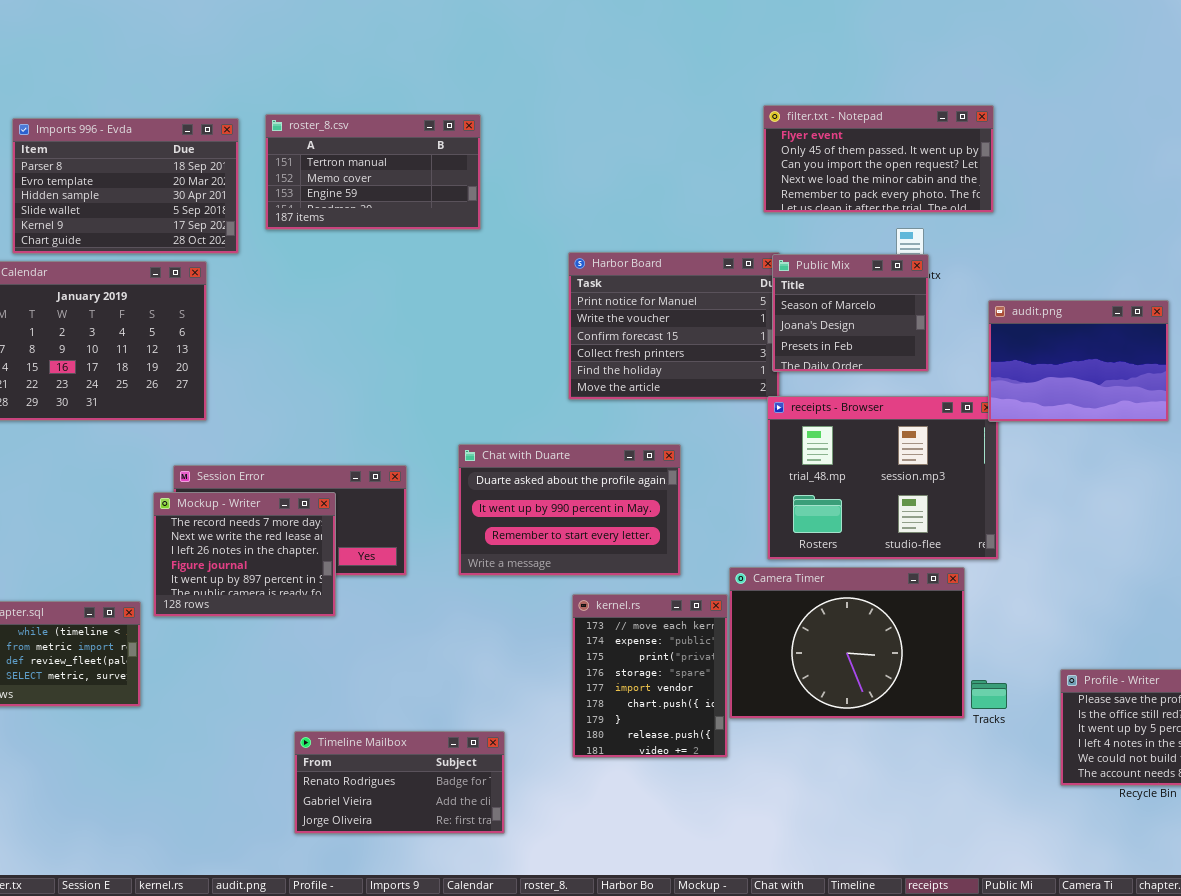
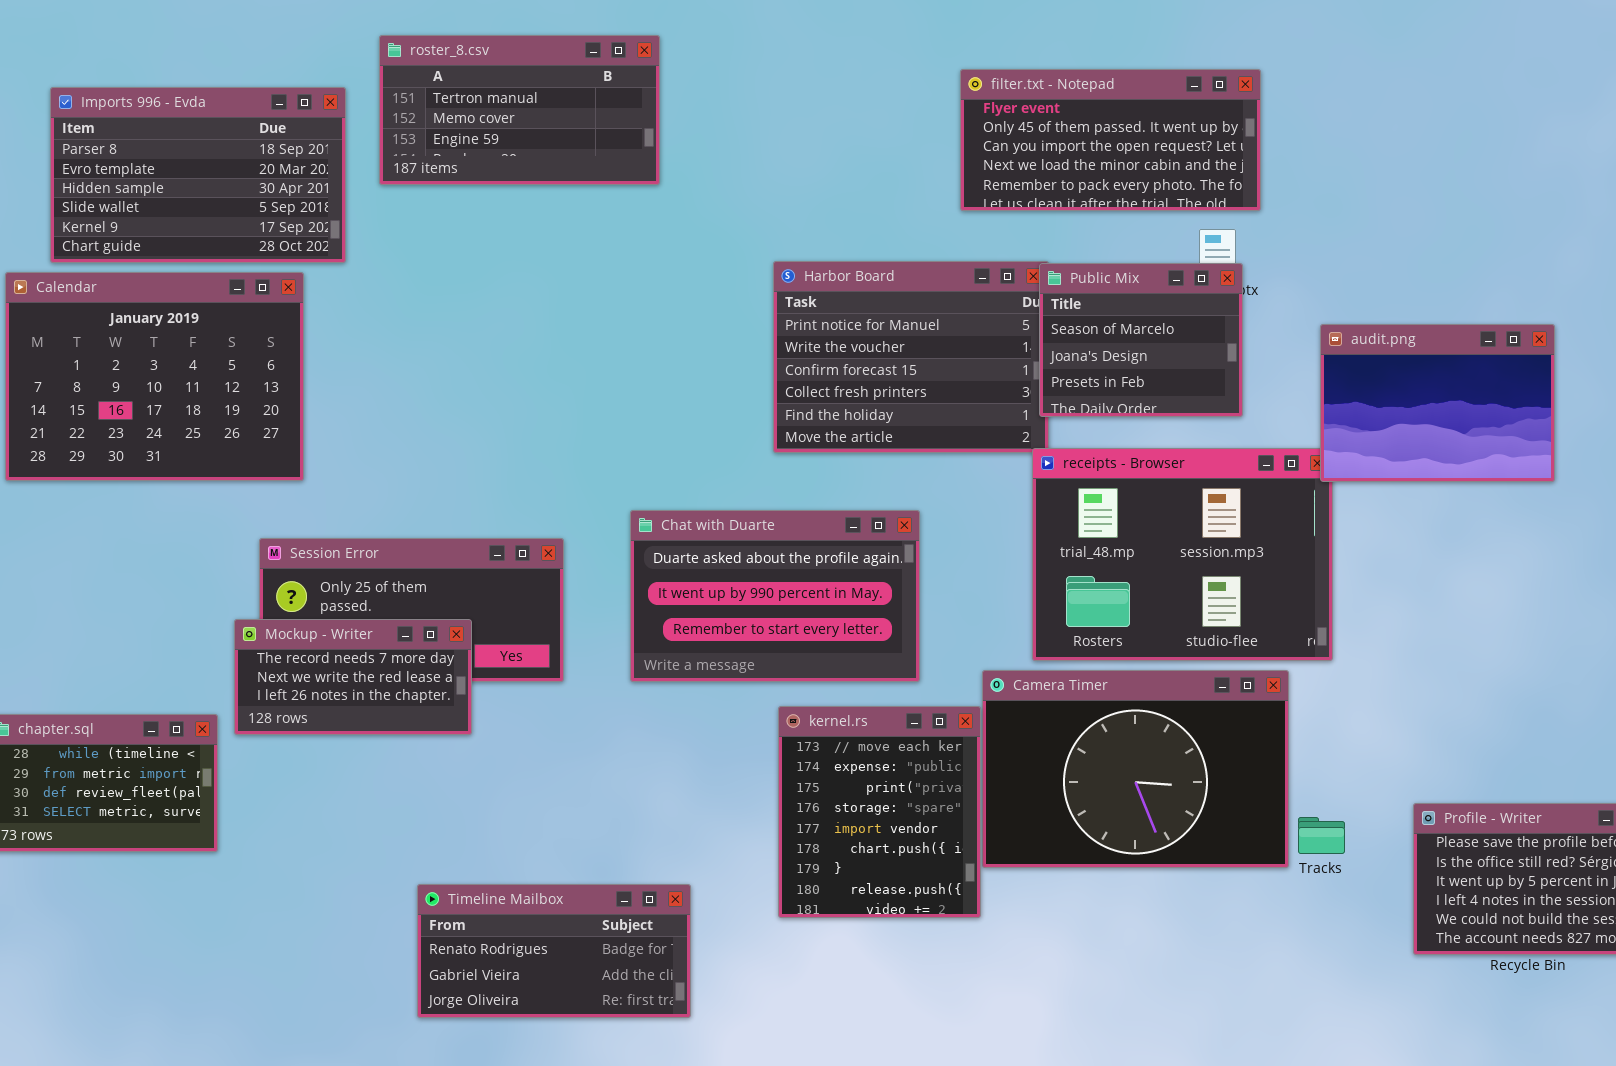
filter.txt - Notepad: [763,105,994,213] -> [960,69,1261,211], moved
roster_8.csv: [265,114,481,230] -> [379,35,660,185], moved
Mockup - Writer: [153,492,336,617] -> [234,619,472,735], resized

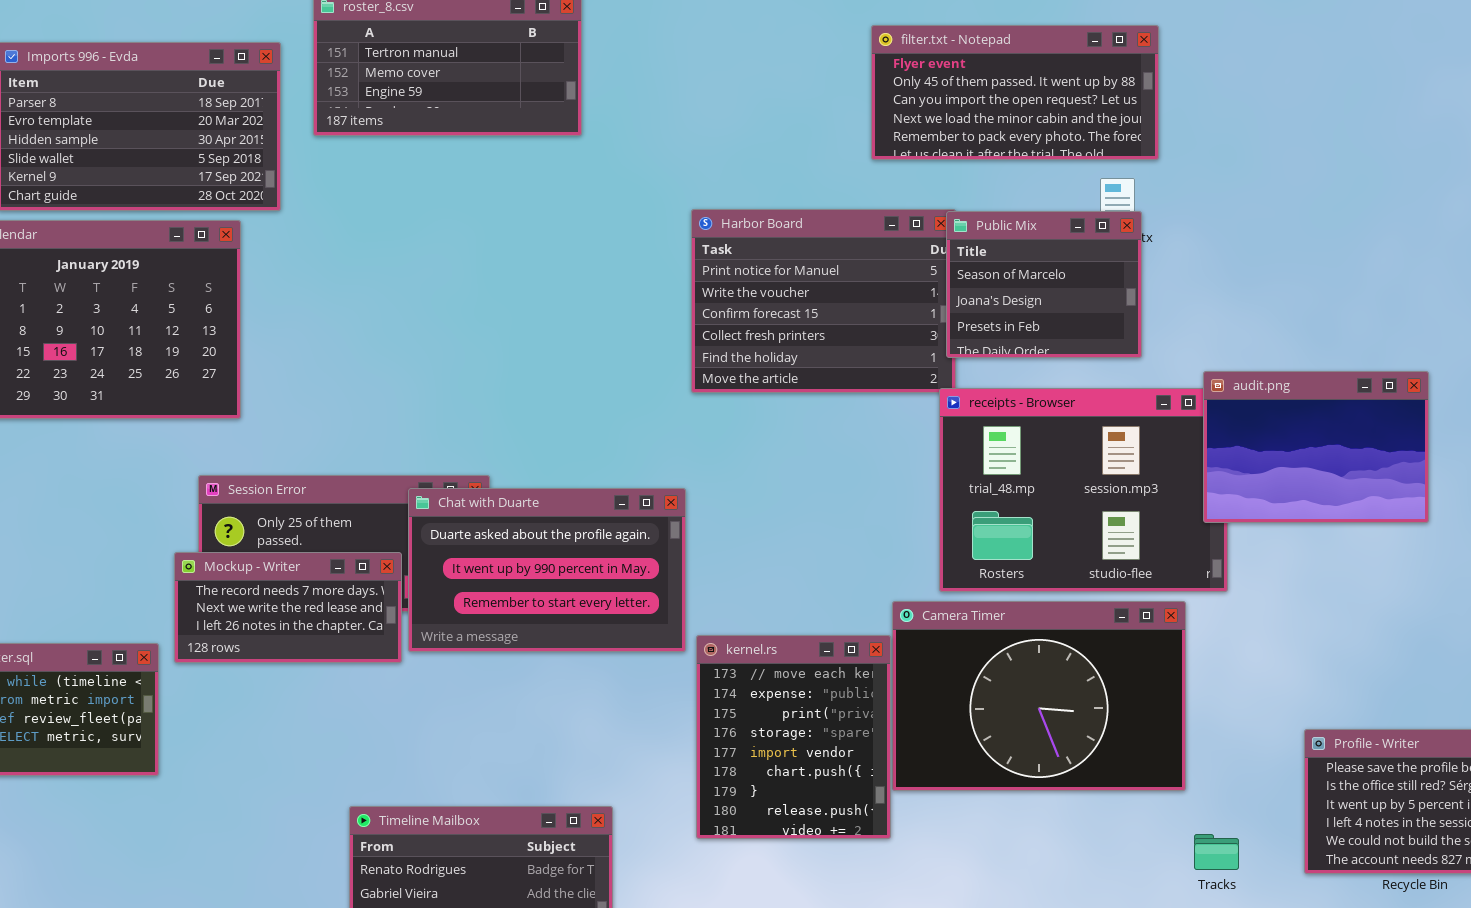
audit.png: [1320,324,1555,482] -> [1203,371,1429,523], moved
Chat with Duarte: [630,510,920,682] -> [408,488,686,652], moved
Tracks: [1298,817,1345,854] -> [1194,834,1239,870], moved

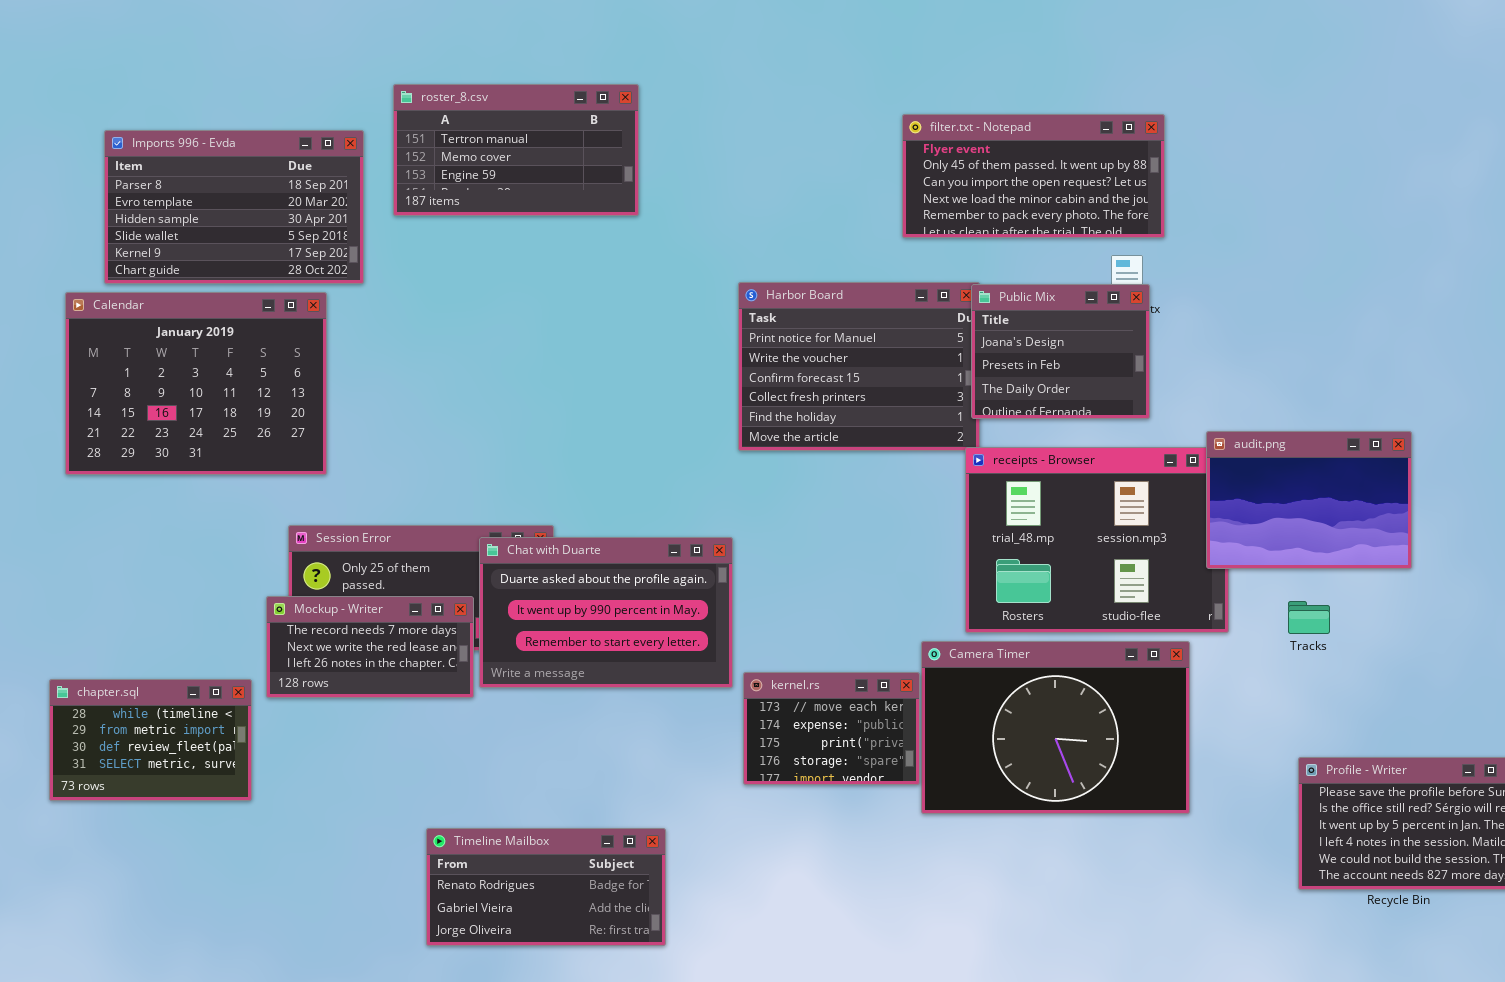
Public Mix: [946,211,1142,358] -> [971,284,1150,419], scrolled down 1 row
kernel.rs: [696,635,891,839] -> [743,672,920,785], resized
Tracks: [1194,834,1239,870] -> [1288,601,1330,634], moved

